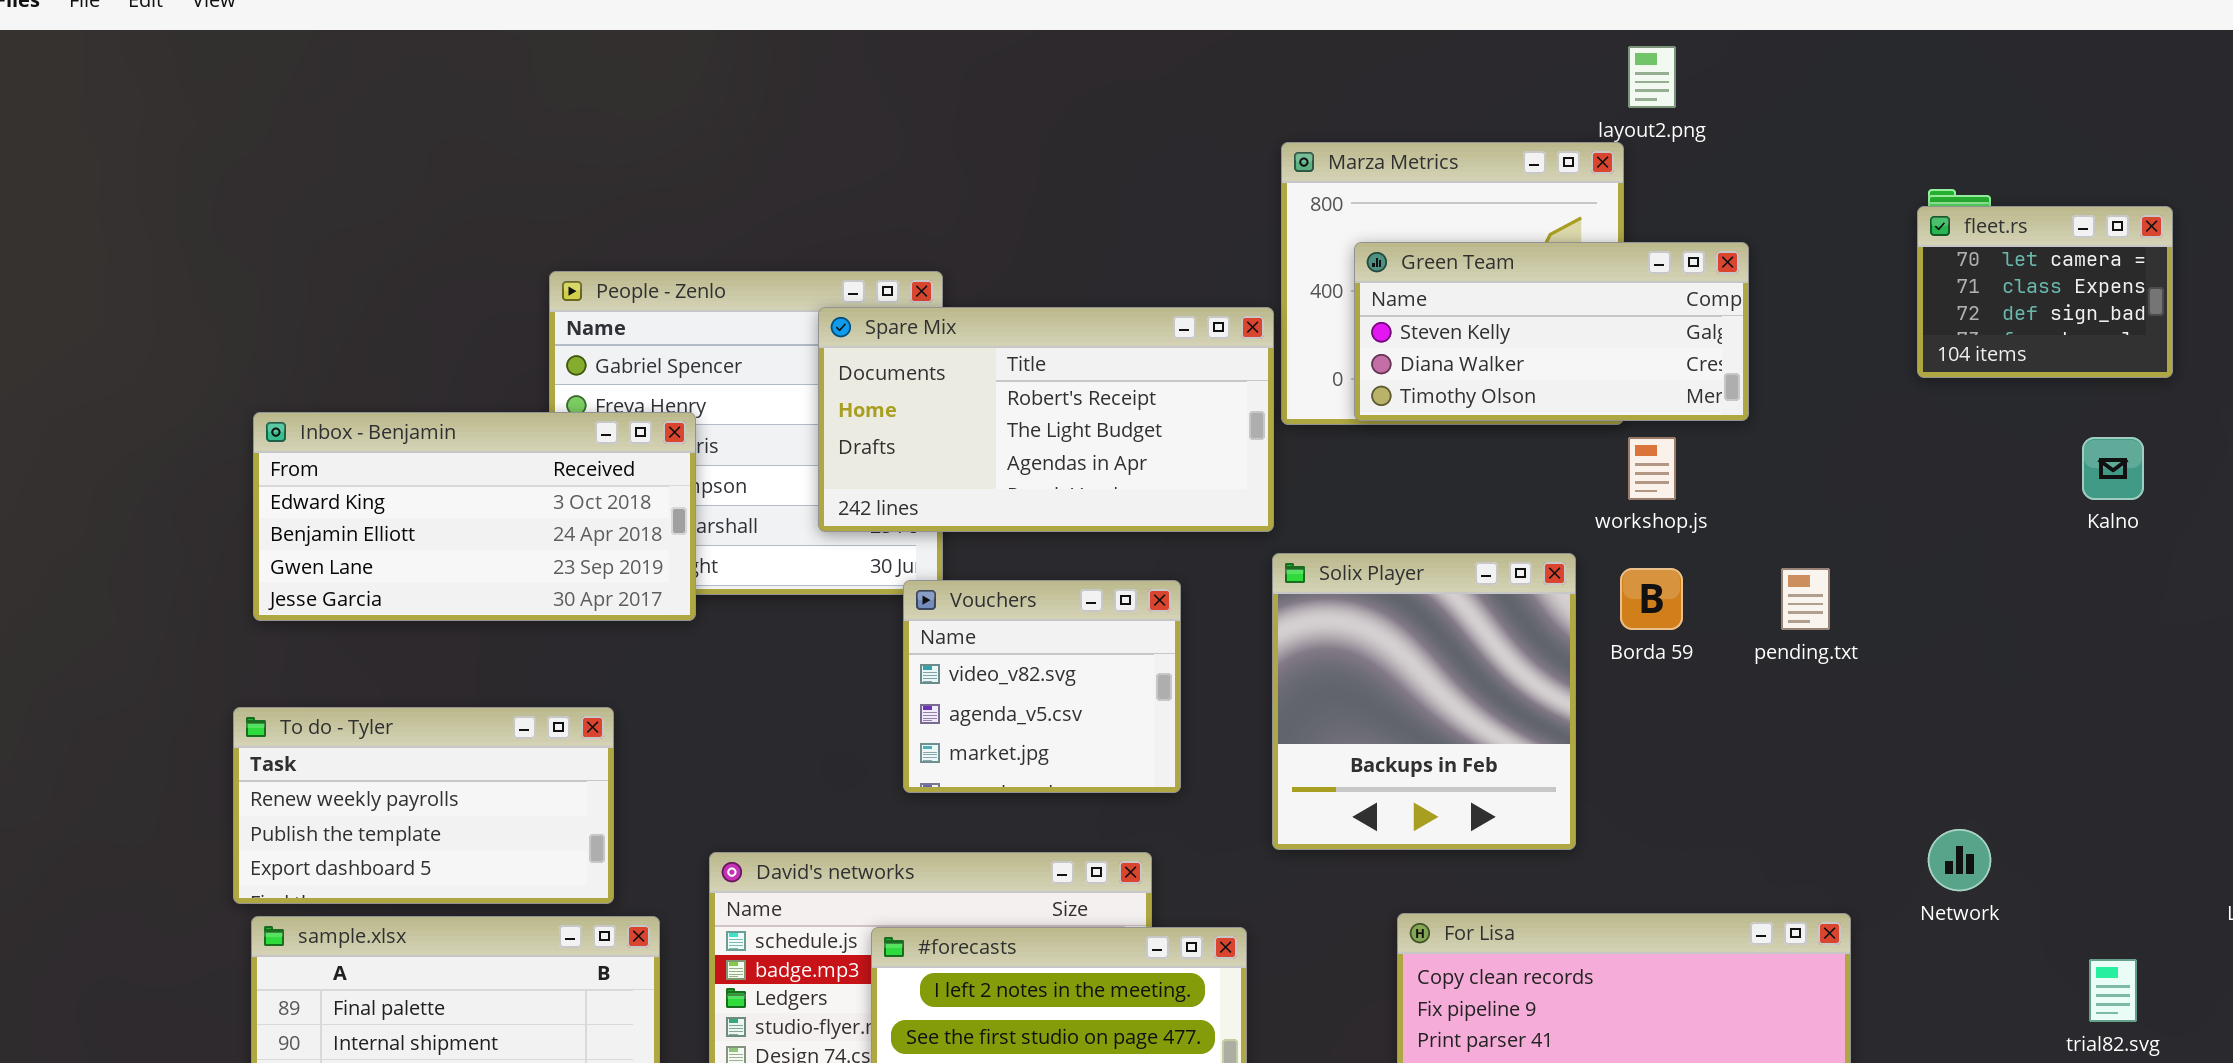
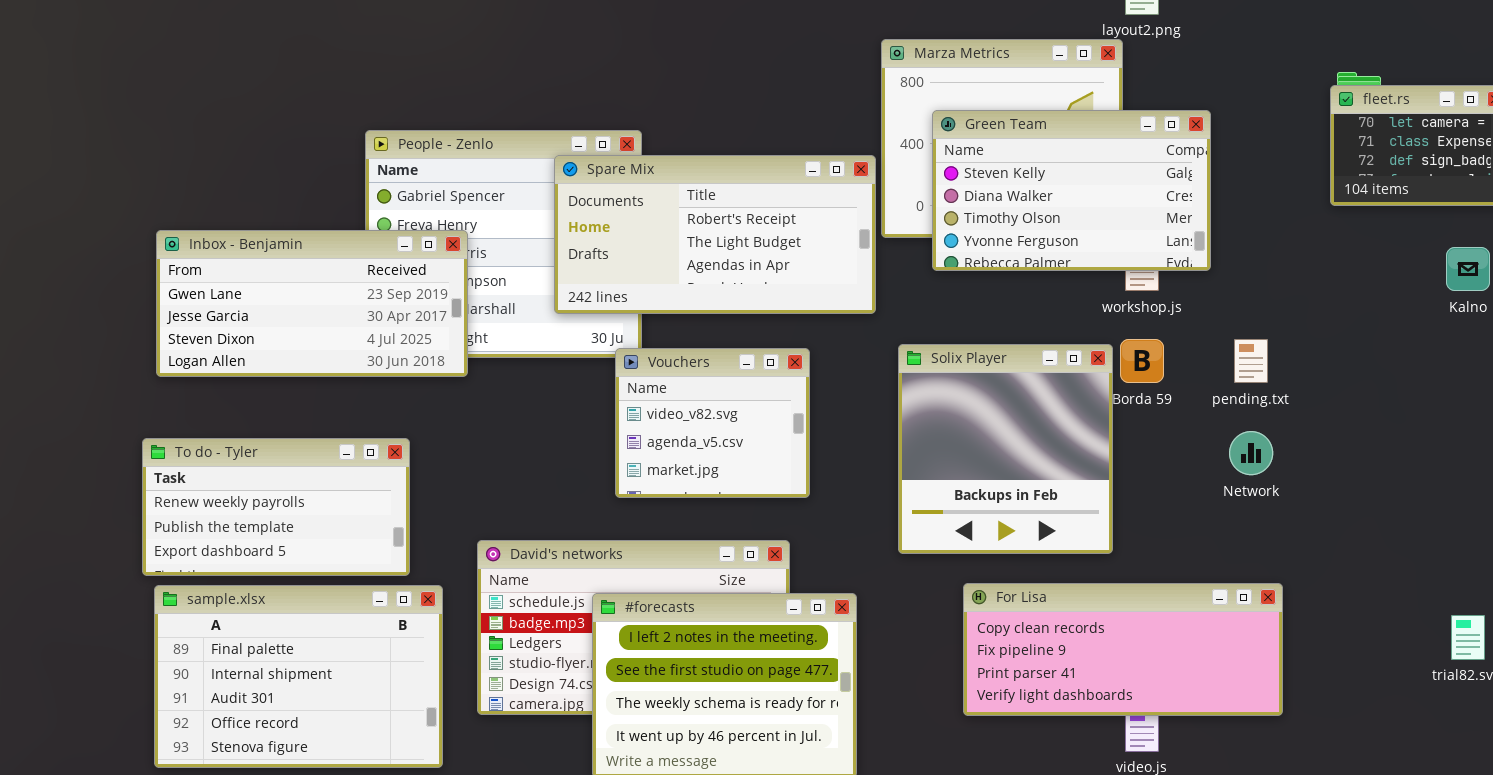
Green Team: [1354,242,1749,421] -> [932,110,1211,271], resized
Inbox - Benjamin: [253,412,696,621] -> [156,230,468,377], scrolled down 2 rows
Solix Player: [1272,553,1576,850] -> [898,344,1113,554], moved
Network: [1928,829,1991,891] -> [1229,431,1273,475], moved

